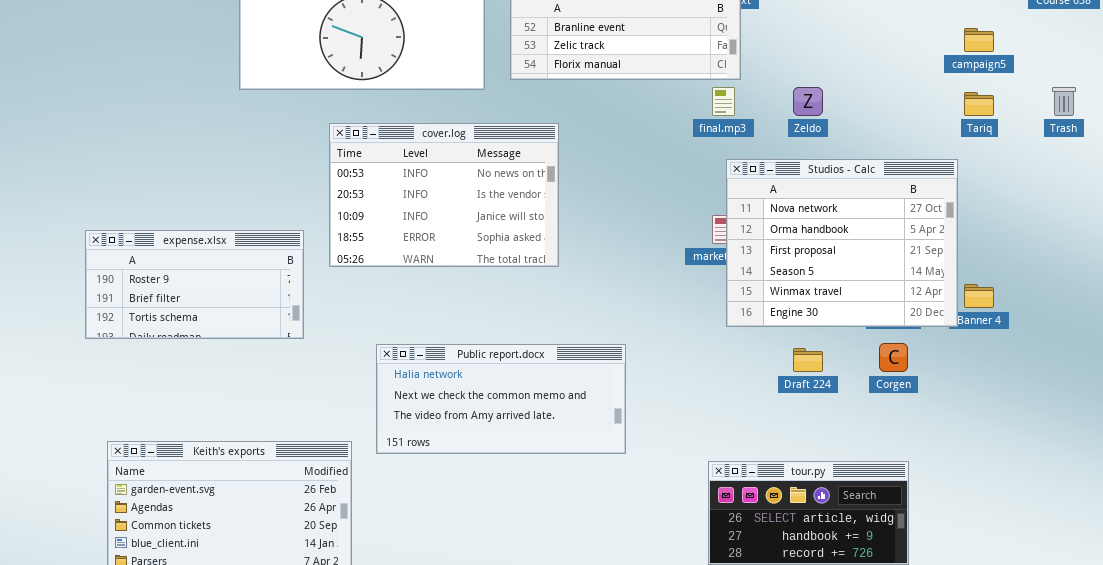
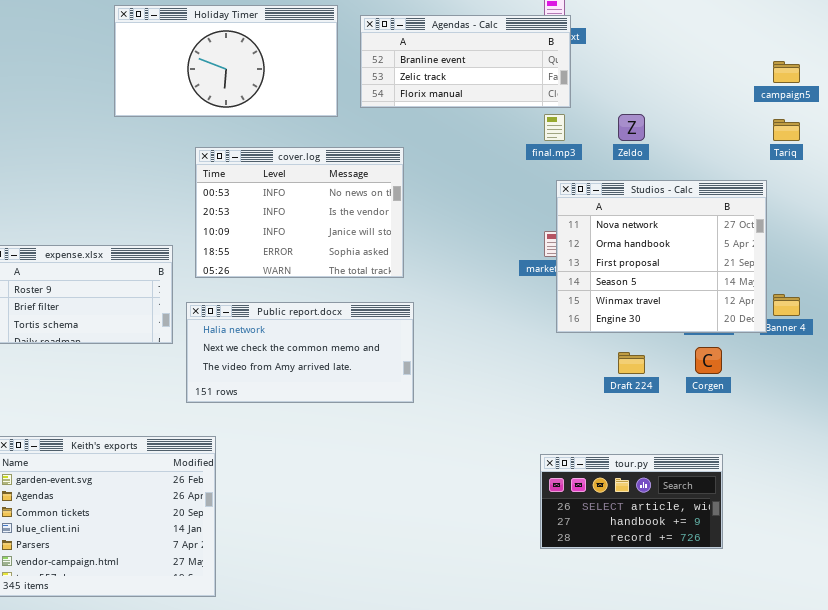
Public report.docx: [376,344,626,454] -> [186,302,414,403], moved

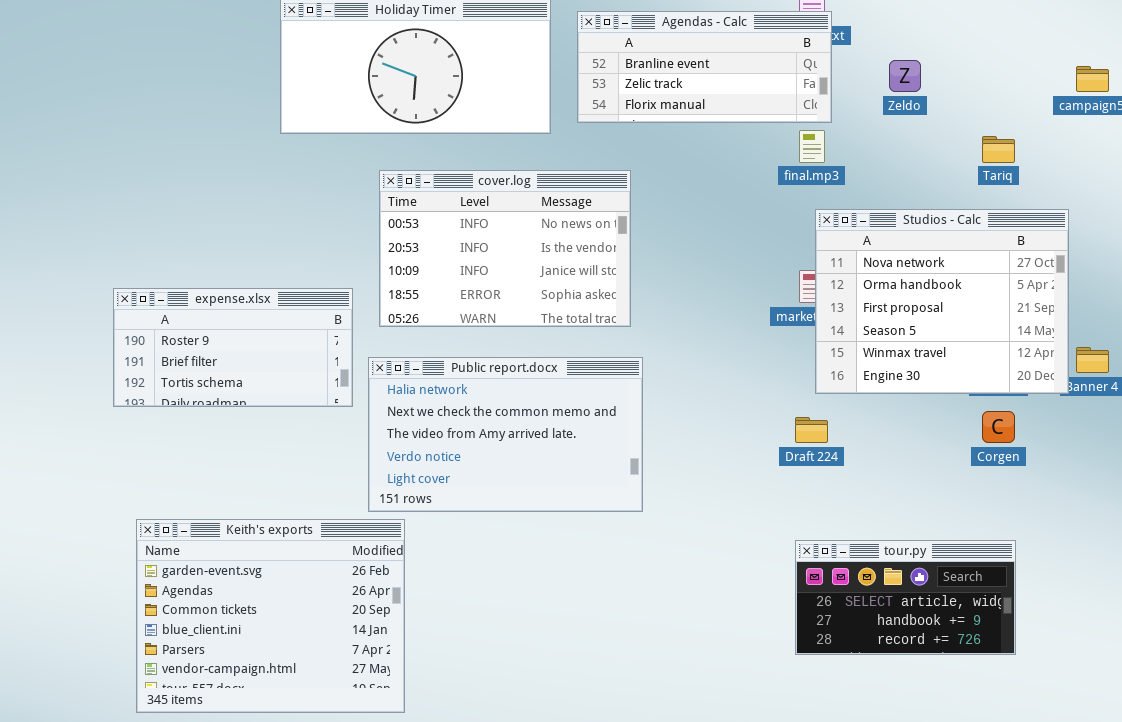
Zeldo: [618,114,645,141] -> [889,60,921,92], moved
Tariq: [773,119,800,141] -> [982,136,1015,163], moved
Public report.docx: [186,302,414,403] -> [368,357,643,512], resized
Draft 224: [618,352,645,374] -> [795,417,828,443], moved

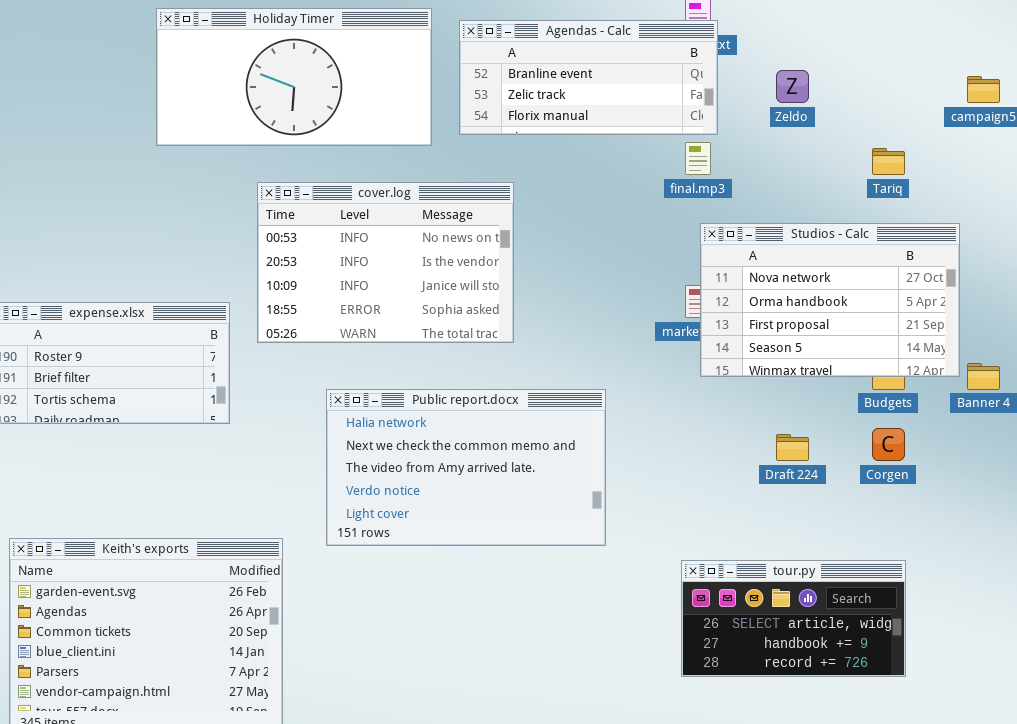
Studios - Calc: [815,209,1069,394] -> [700,223,960,377], resized
Public report.docx: [368,357,643,512] -> [326,389,606,546], moved
Draft 224: [795,417,828,443] -> [776,434,809,461], moved

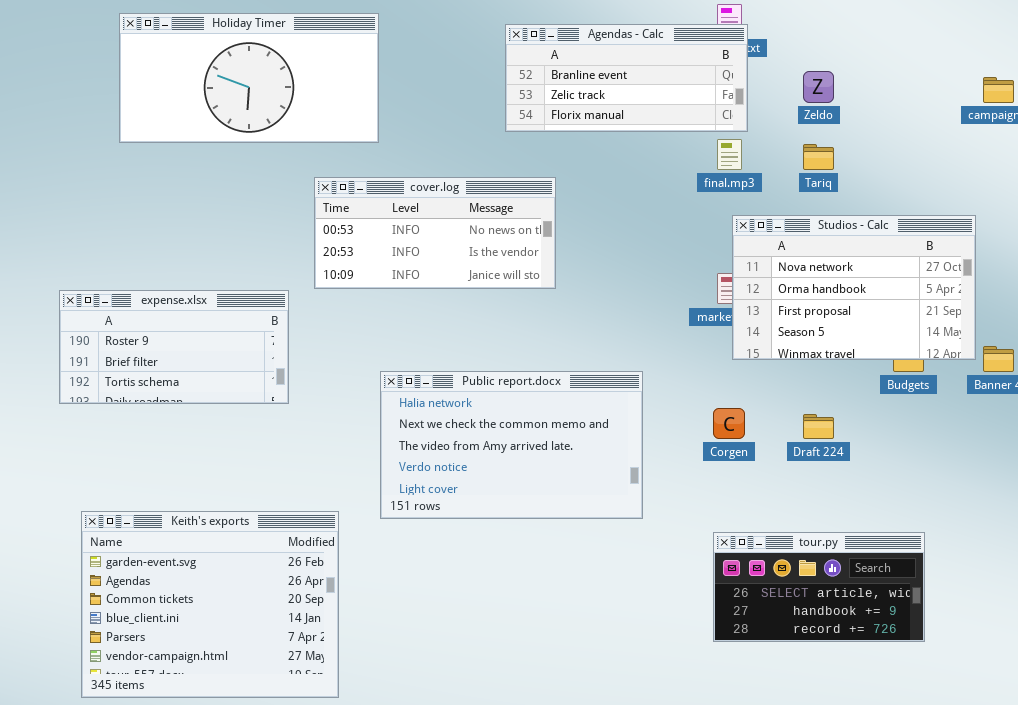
Holiday Timer: [156,8,432,146] -> [119,13,379,143], moved
Tariq: [872,148,905,175] -> [803,144,834,170], moved
cover.log: [257,182,514,343] -> [314,177,556,289], resized
Corgen: [872,428,905,461] -> [713,408,745,439], moved

